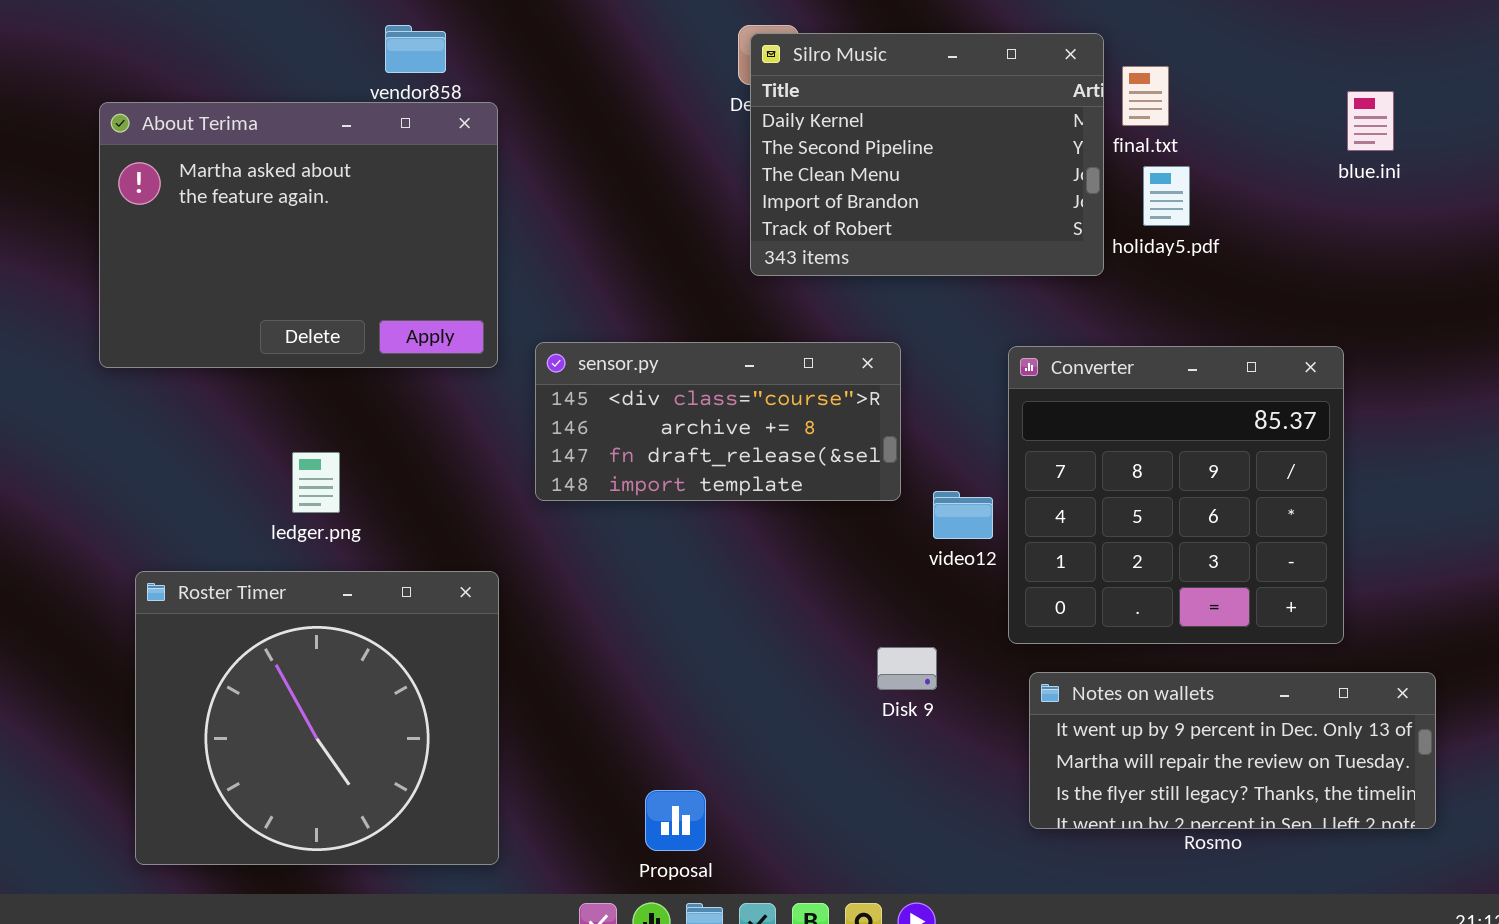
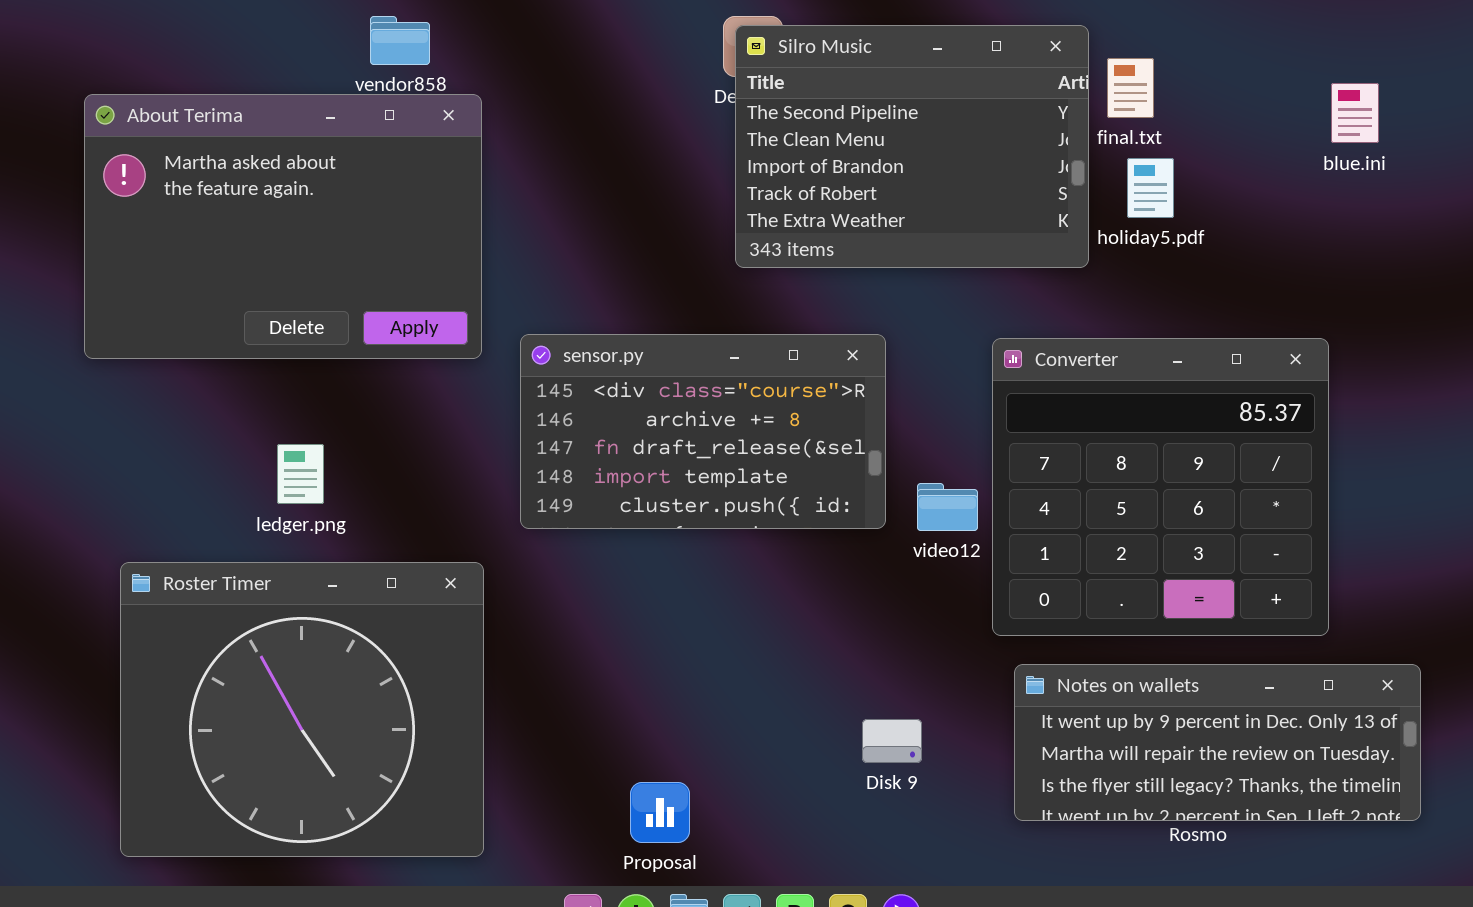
Silro Music: [750,33,1104,276] -> [735,25,1089,268], scrolled down 1 row
sensor.py: [535,342,901,501] -> [520,334,886,529], resized
Disk 9: [877,647,937,690] -> [862,719,922,763], moved

